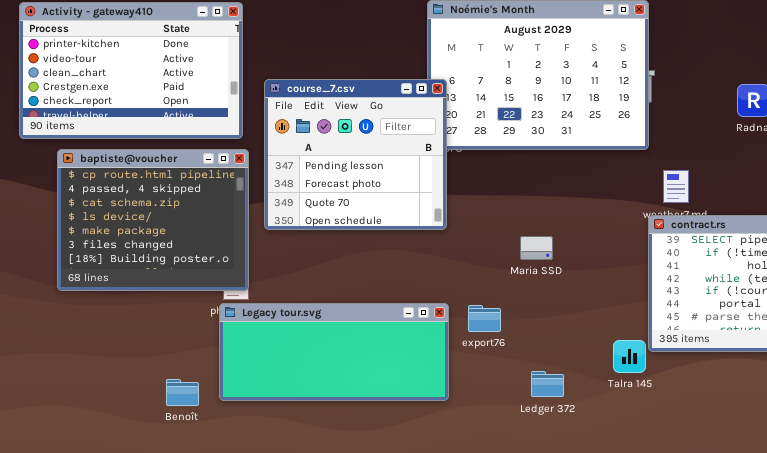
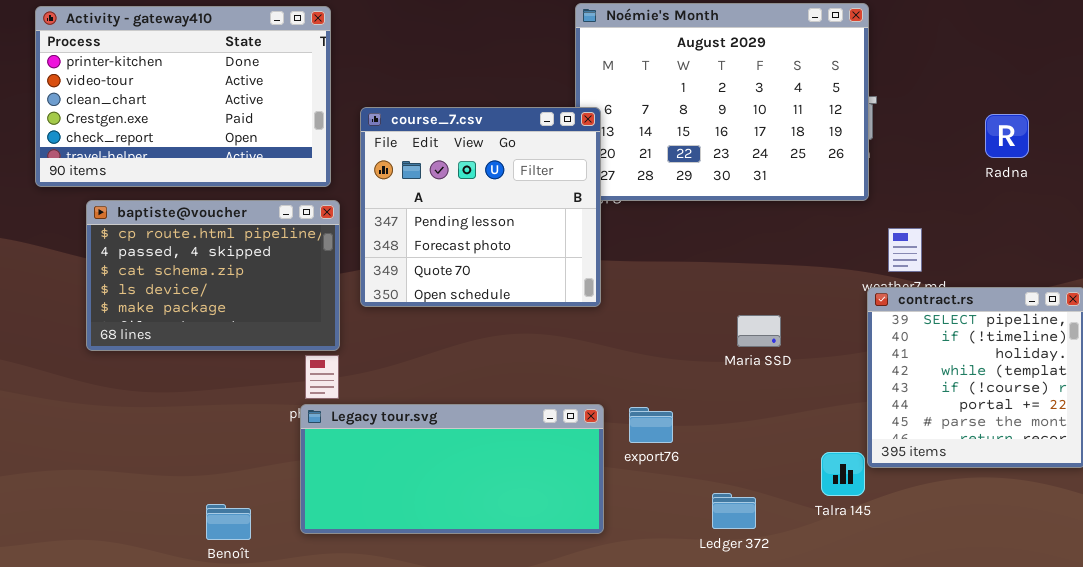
baptiste@voucher: [57,149,249,291] -> [86,200,340,351], resized
Maria SSD: [520,236,553,260] -> [737,315,781,347], moved
Benoît: [166,379,199,406] -> [206,504,251,540], moved

